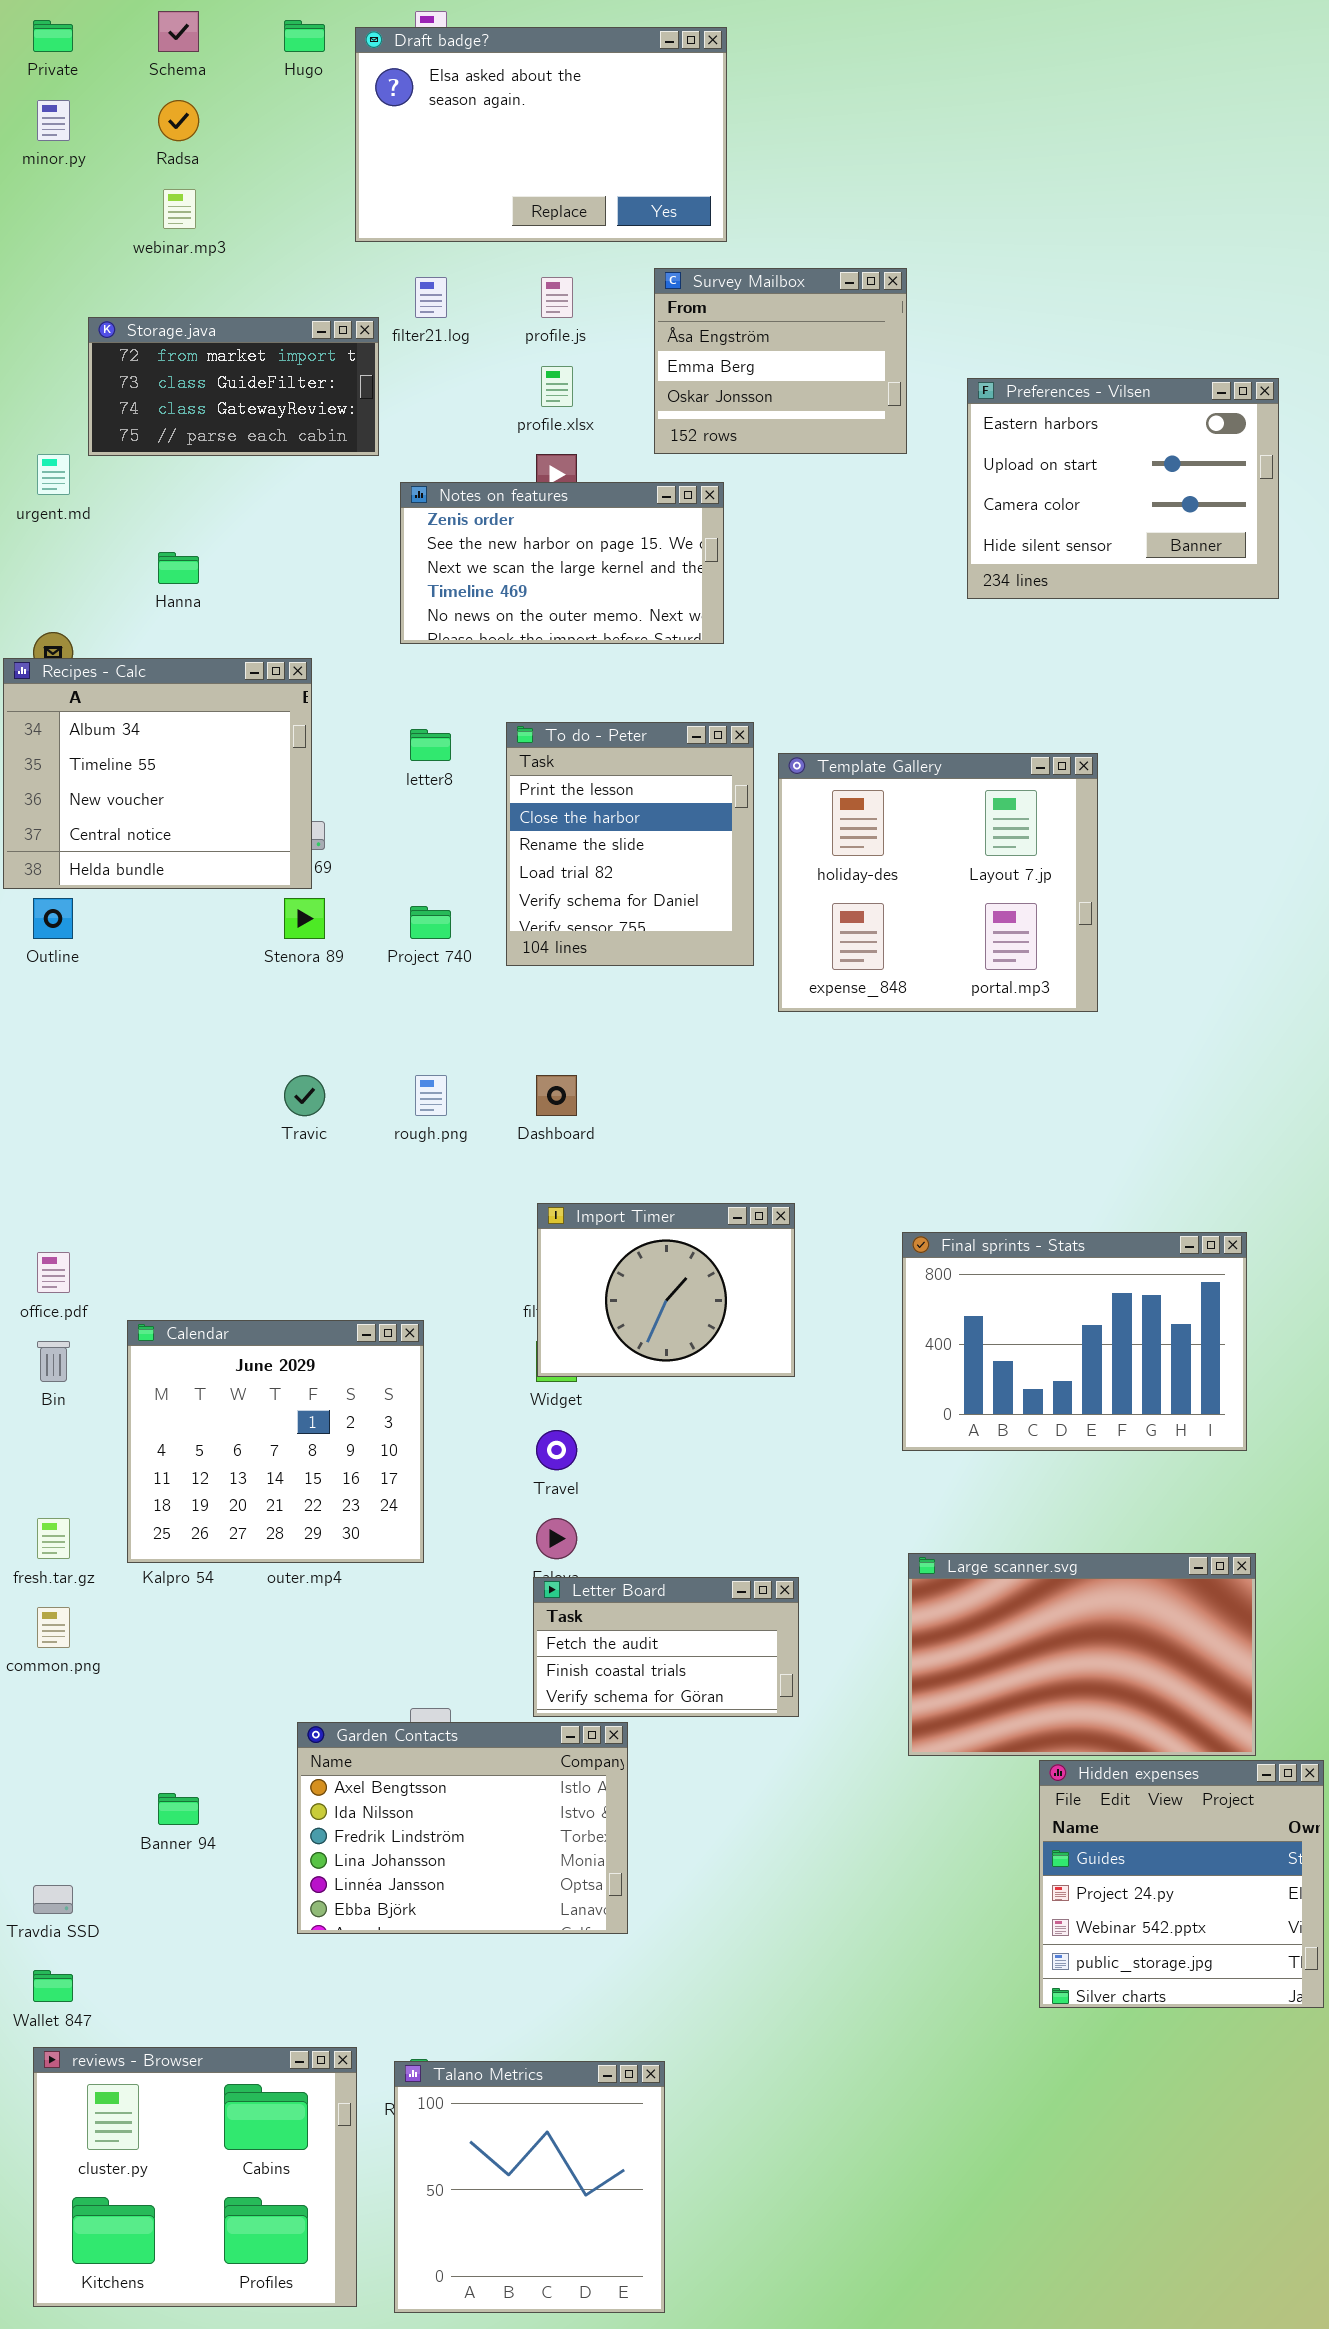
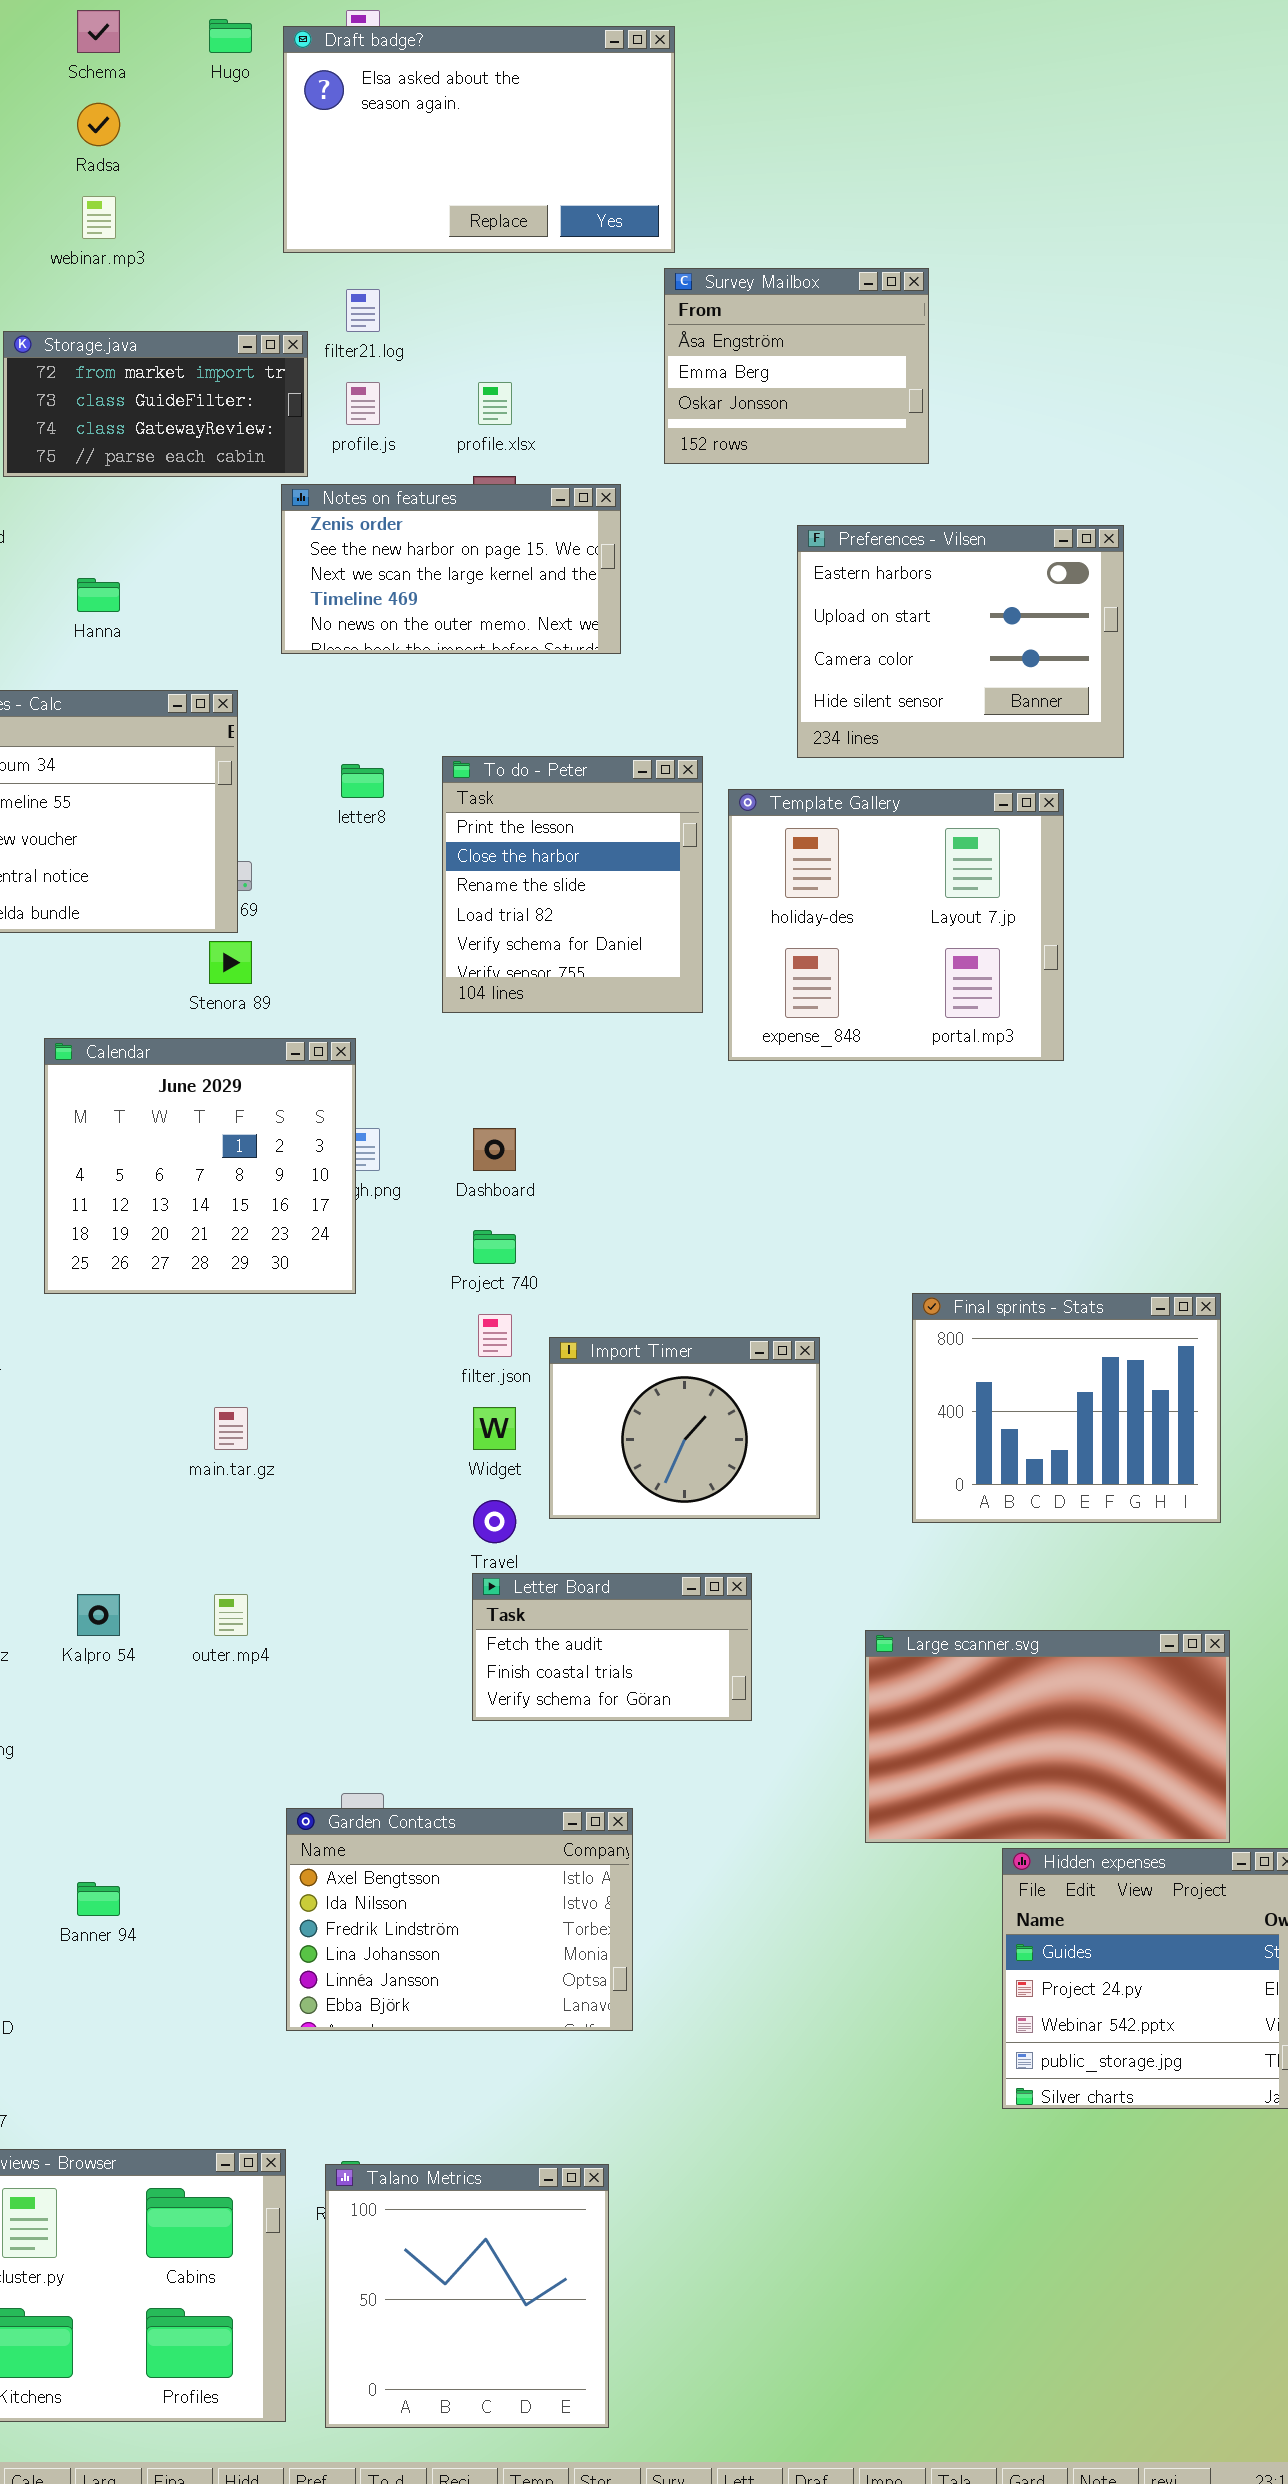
Survey Mailbox: [654,268,907,454] -> [664,268,929,464], moved
profile.js: [541,277,573,318] -> [346,382,380,425], moved
Preferences - Vilsen: [967,378,1279,599] -> [797,525,1124,758], moved
Notes on features: [400,482,724,644] -> [281,484,621,654], moved
Project 740: [410,906,451,939] -> [473,1230,516,1264], moved
Import Timer: [537,1203,795,1377] -> [549,1337,820,1519], moved
Final sprints - Stats: [902,1232,1247,1451] -> [912,1293,1221,1523], resized
Calendar: [127,1320,424,1563] -> [44,1038,356,1294], moved
Letter Board: [533,1577,799,1717] -> [472,1573,752,1721], moved
Garden Contacts: [297,1722,628,1934] -> [286,1808,633,2031], moved

